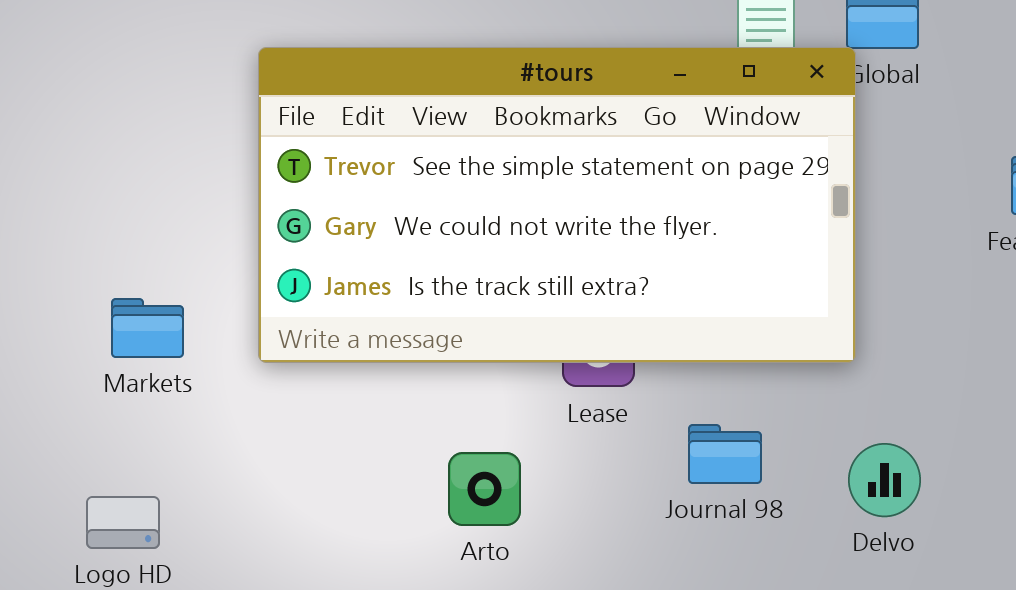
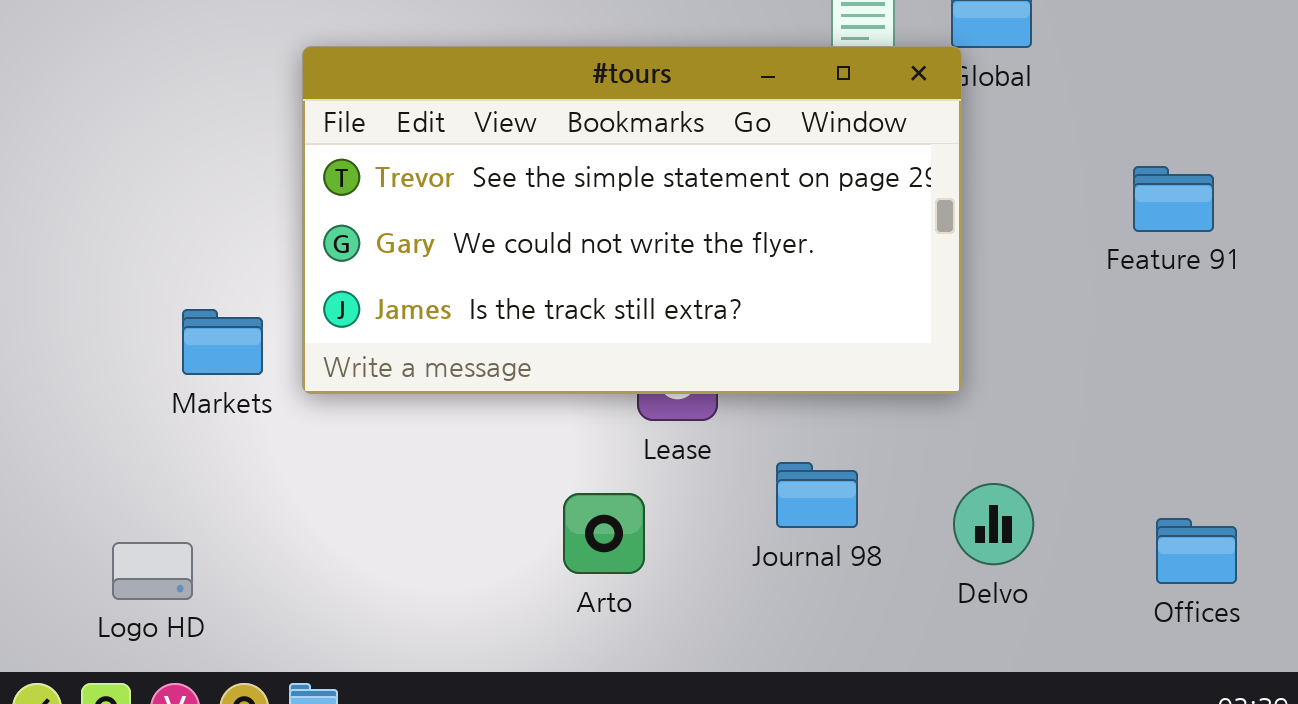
Markets: [111,298,184,358] -> [182,309,263,375], moved
Arto: [448,452,521,526] -> [563,493,645,574], moved

